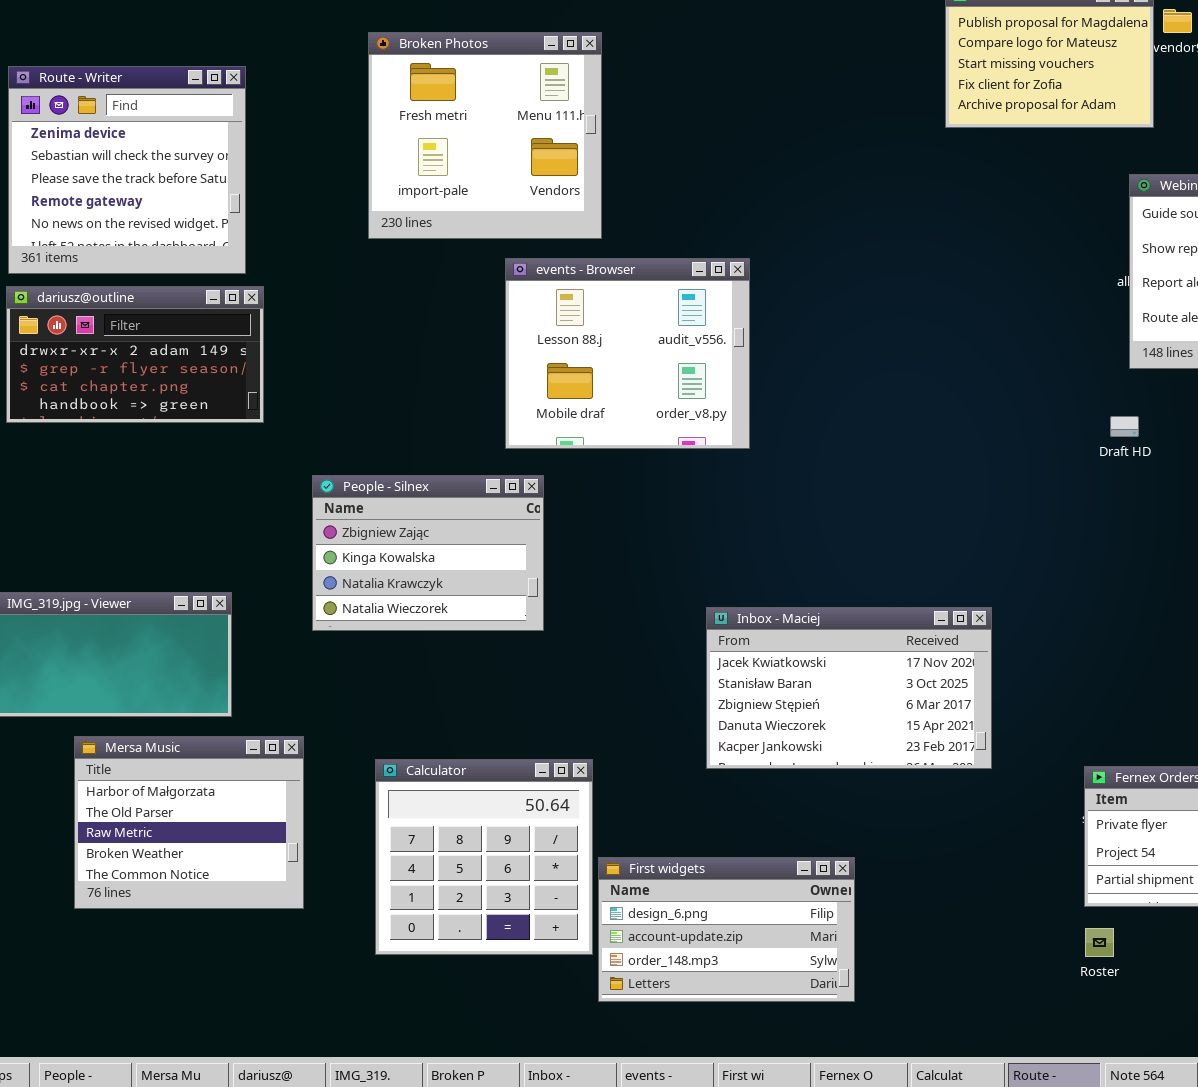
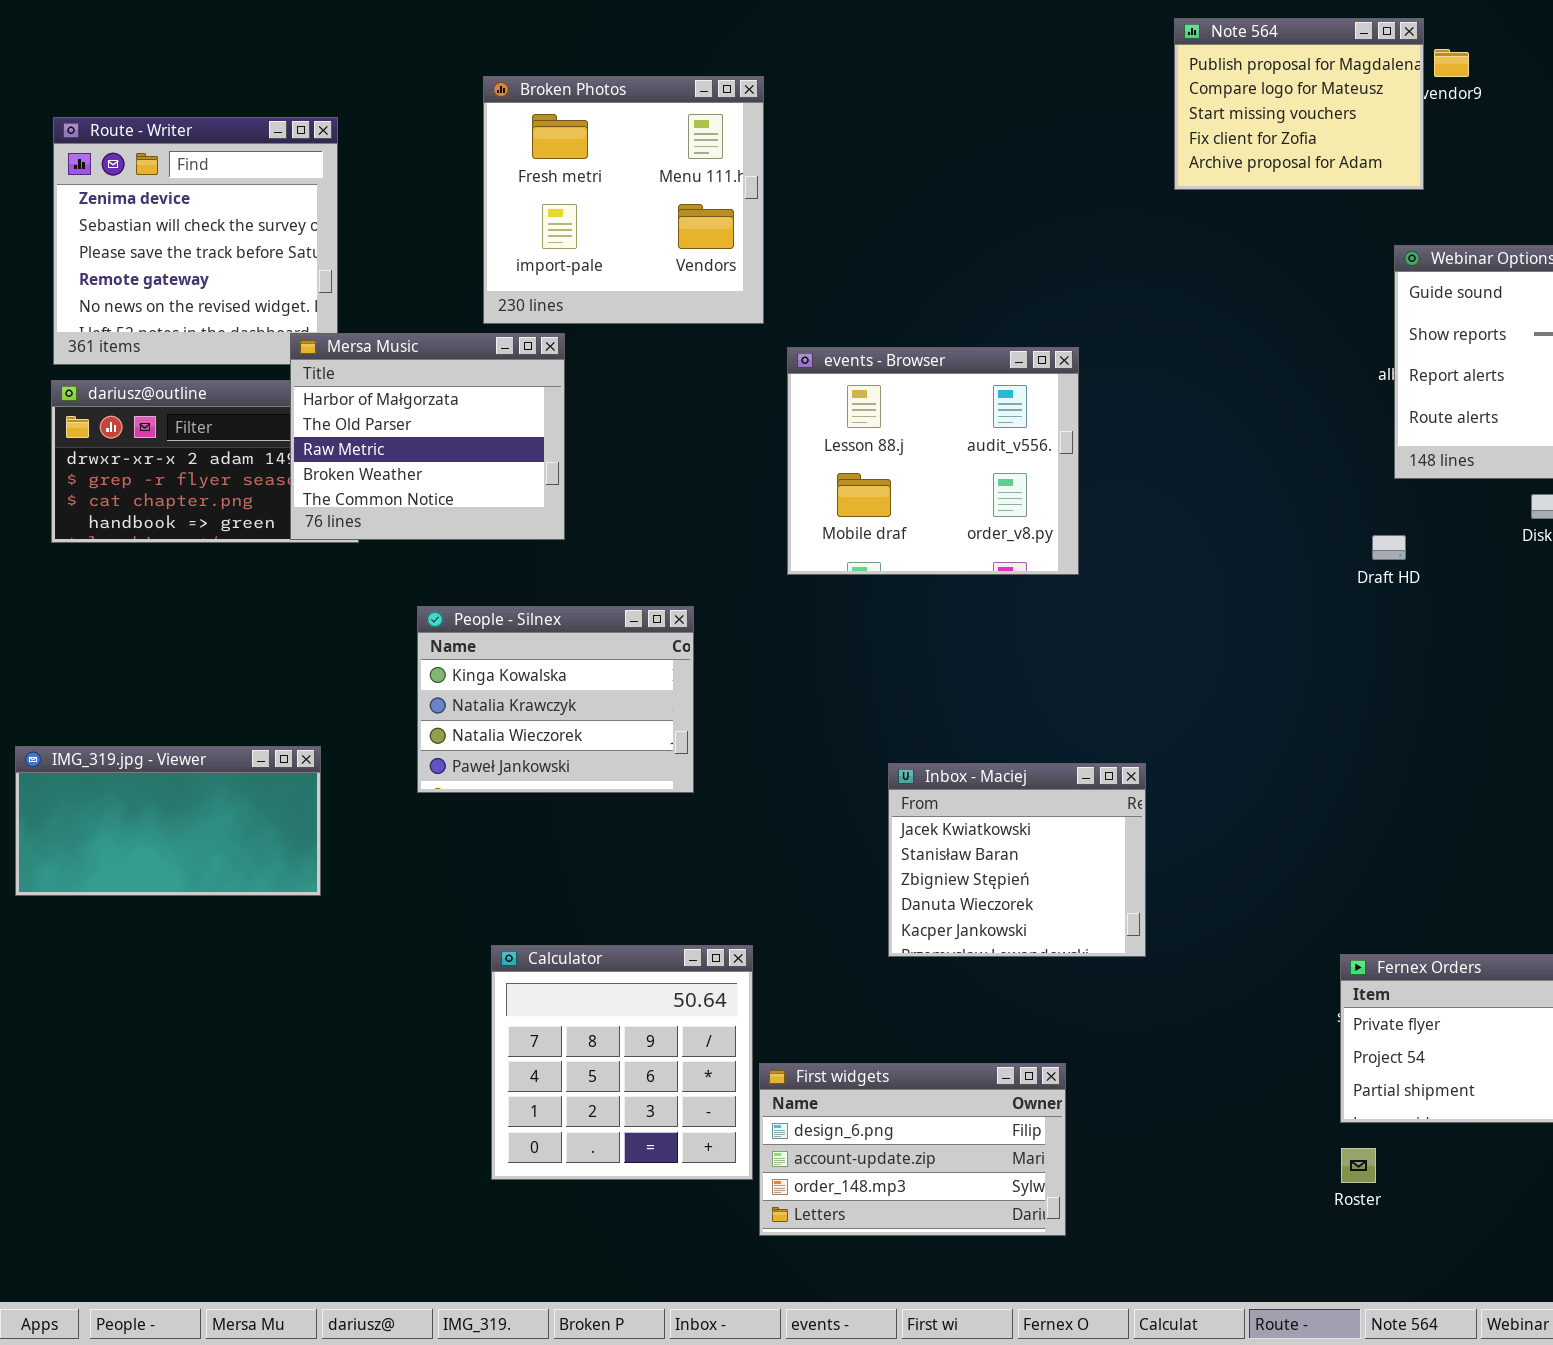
events - Browser: [505,258,750,449] -> [787,347,1079,575], moved
People - Silnex: [312,475,544,631] -> [417,606,694,793], scrolled down 1 row
Inbox - Maciej: [706,607,992,769] -> [888,763,1146,957], resized
Mersa Music: [74,736,304,909] -> [290,333,565,540], moved

